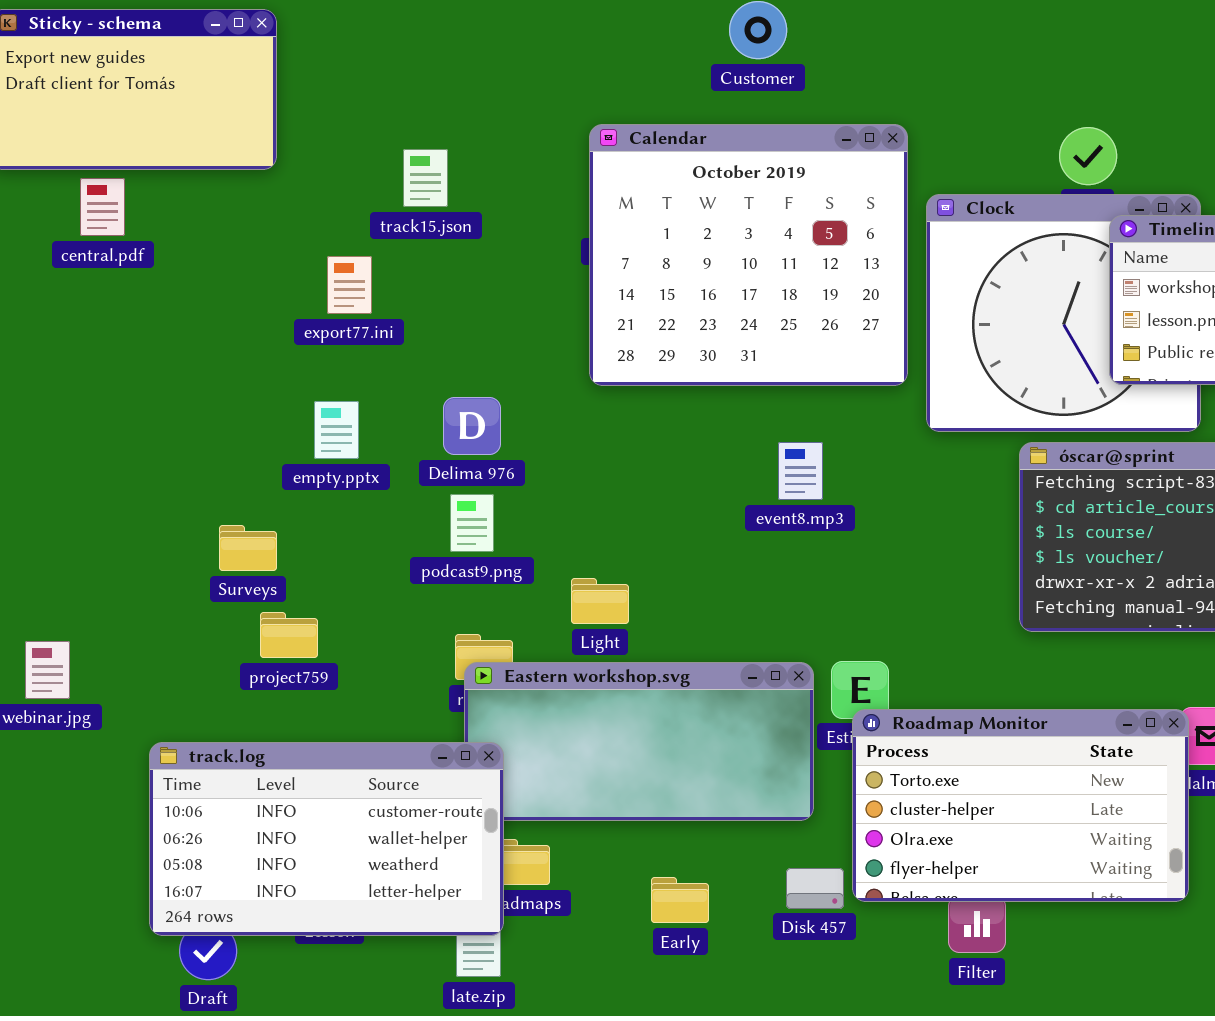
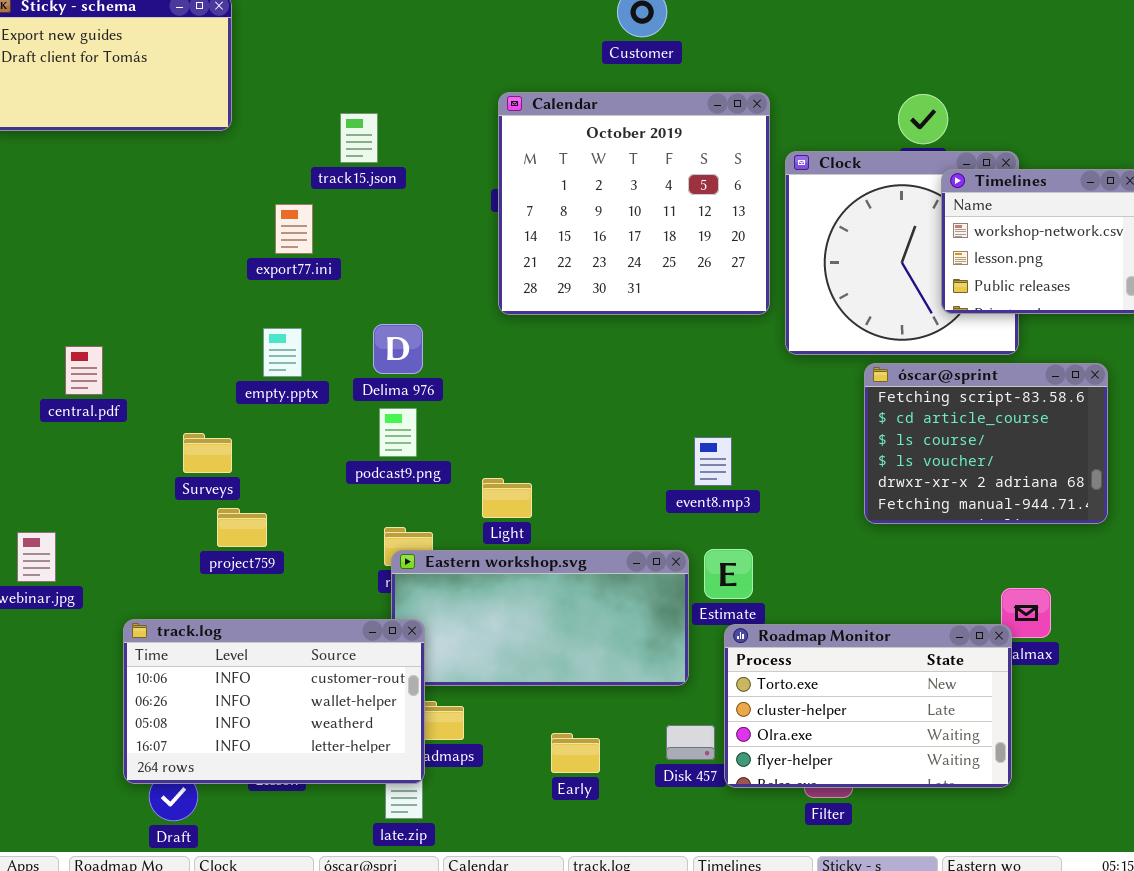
central.pdf: [80,178,125,236] -> [65,346,103,395], moved
event8.mp3: [778,442,823,500] -> [694,437,732,486], moved
Roadmap Monitor: [852,709,1189,902] -> [724,624,1012,788], moved

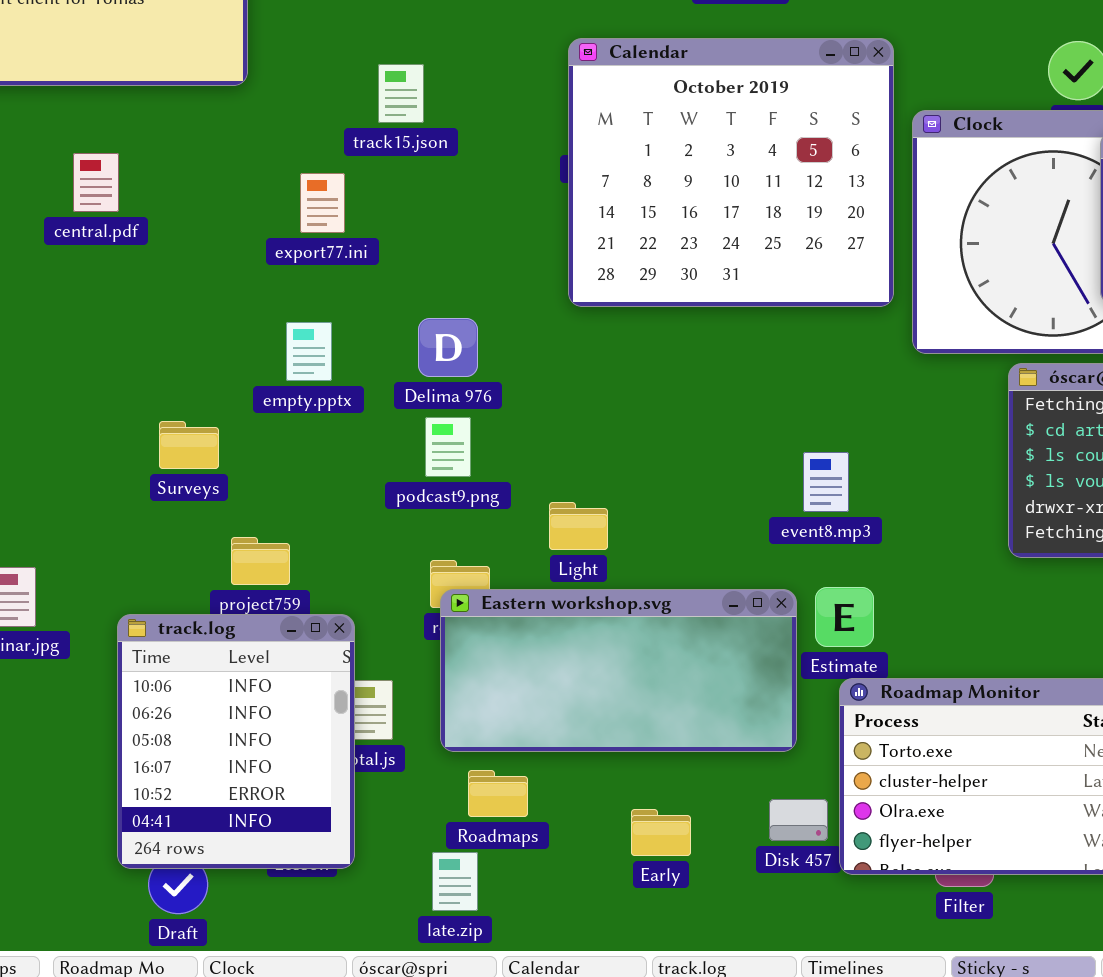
central.pdf: [65,346,103,395] -> [73,153,119,212], moved
Surveys: [183,433,232,473] -> [159,421,219,469], moved
track.log: [123,619,425,784] -> [117,614,355,869], resized

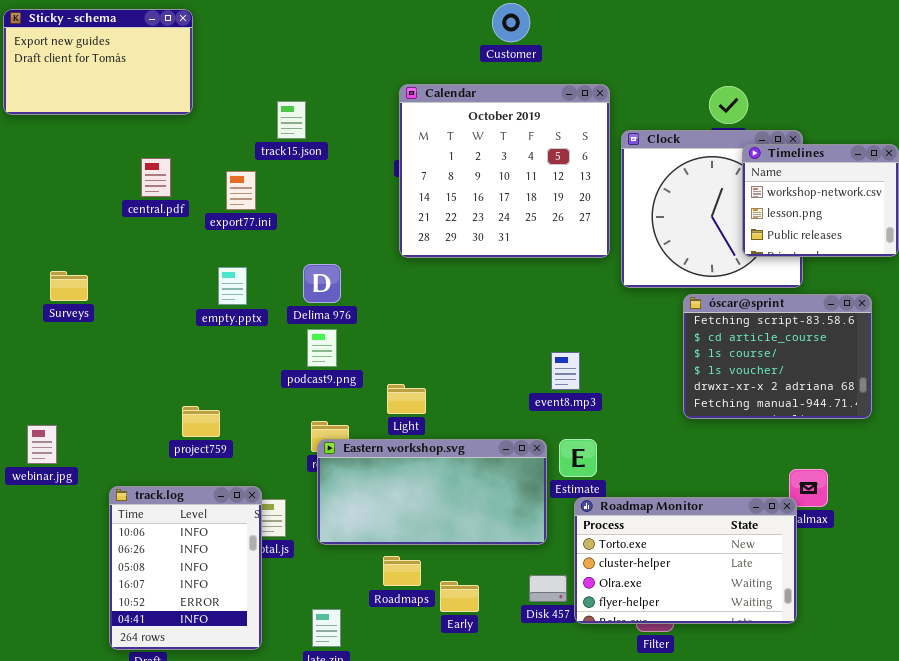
central.pdf: [73,153,119,212] -> [141,158,171,197], moved
Surveys: [159,421,219,469] -> [50,271,88,301], moved
track.log: [117,614,355,869] -> [109,486,262,650], moved
Roadmaps: [468,770,528,817] -> [383,556,421,586], moved

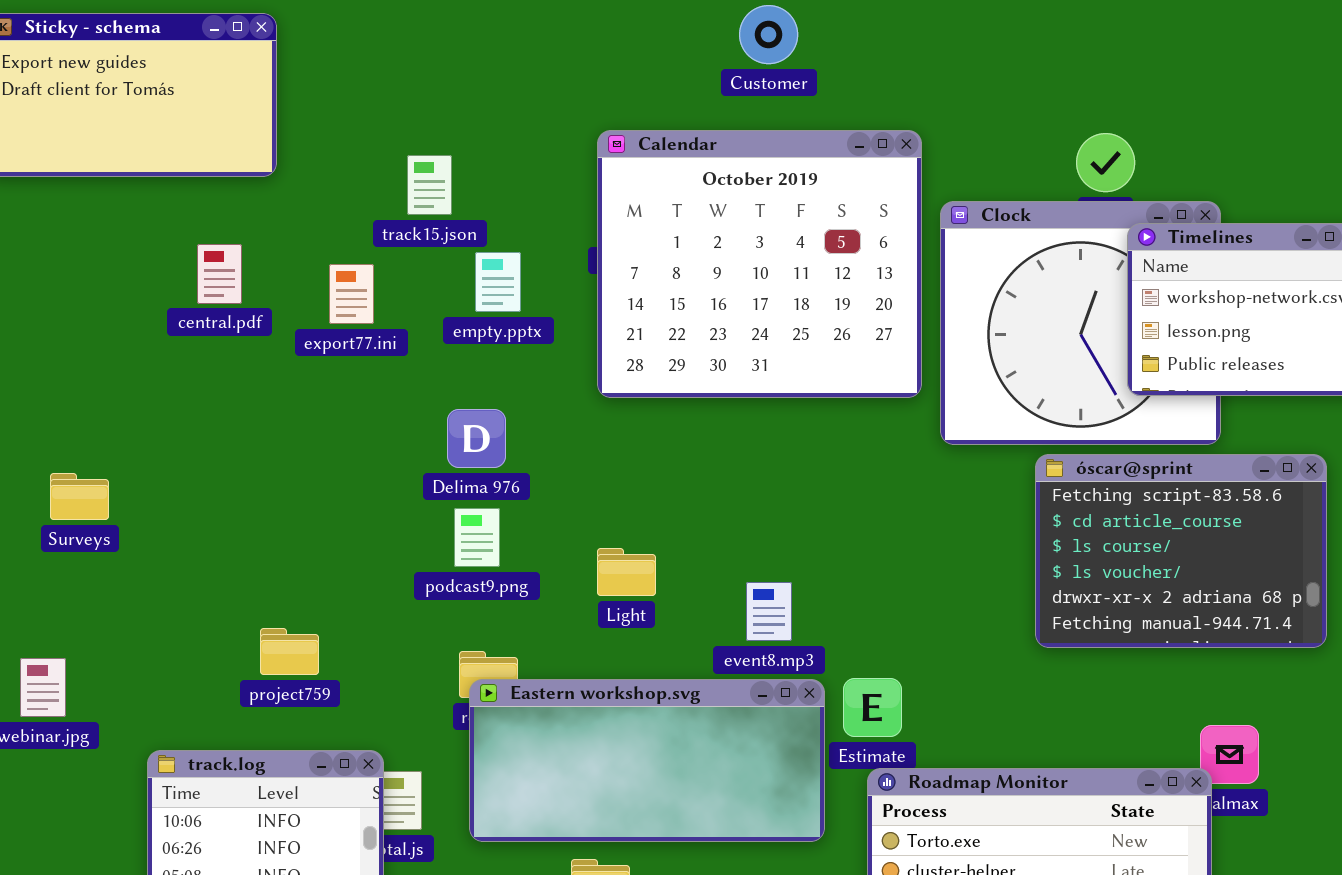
empty.pptx: [218,267,247,305] -> [475,252,521,312], moved
Surveys: [50,271,88,301] -> [50,473,109,520], moved
event8.mp3: [551,352,580,390] -> [746,582,792,641], moved
Light: [387,384,426,414] -> [597,548,656,596], moved

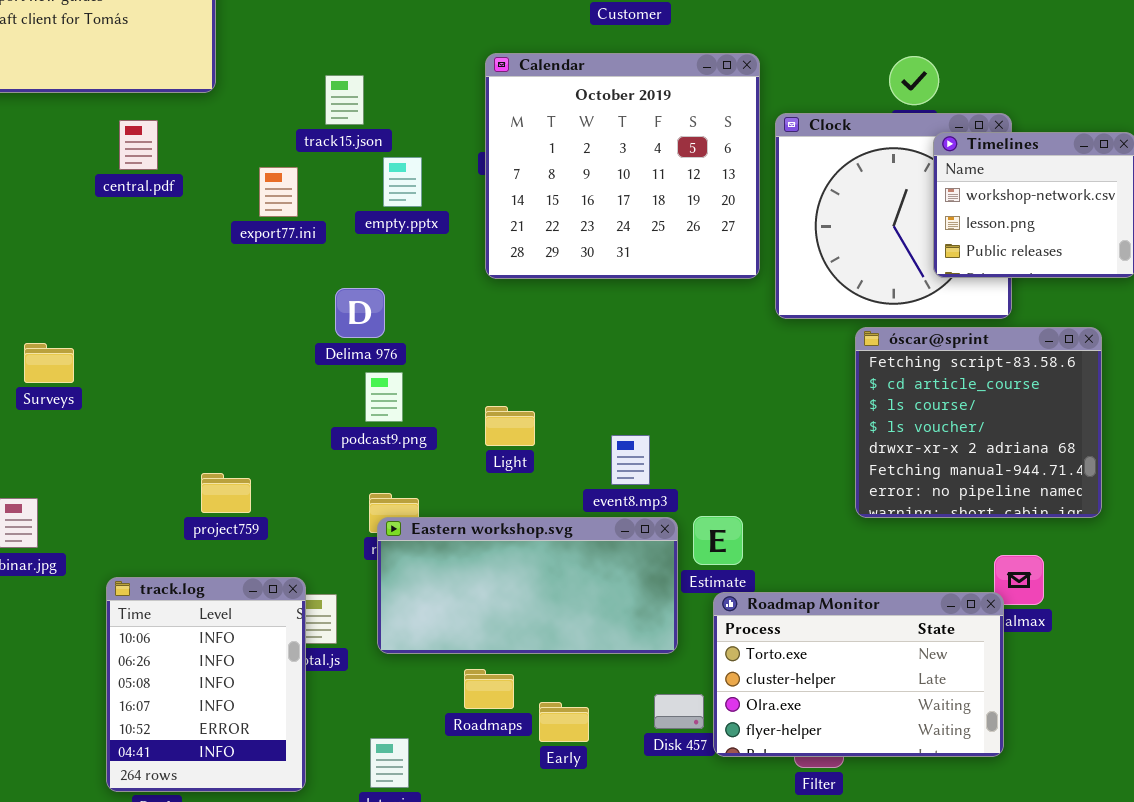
central.pdf: [197,244,242,304] -> [119,120,158,170], moved
Delima 976: [447,409,506,468] -> [335,288,385,338], moved
óscar@sprint: [1035,454,1327,648] -> [855,327,1102,518], resized

